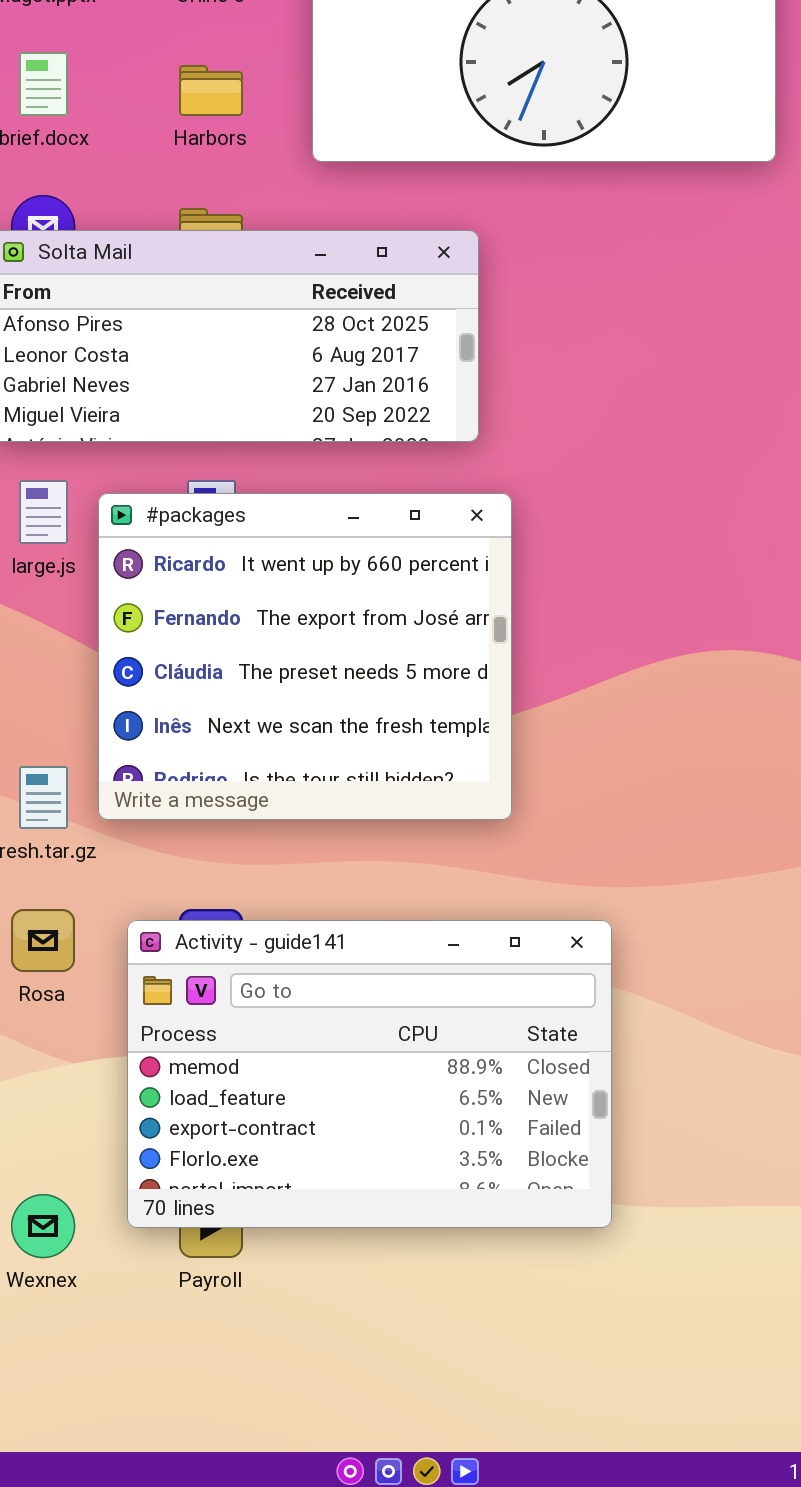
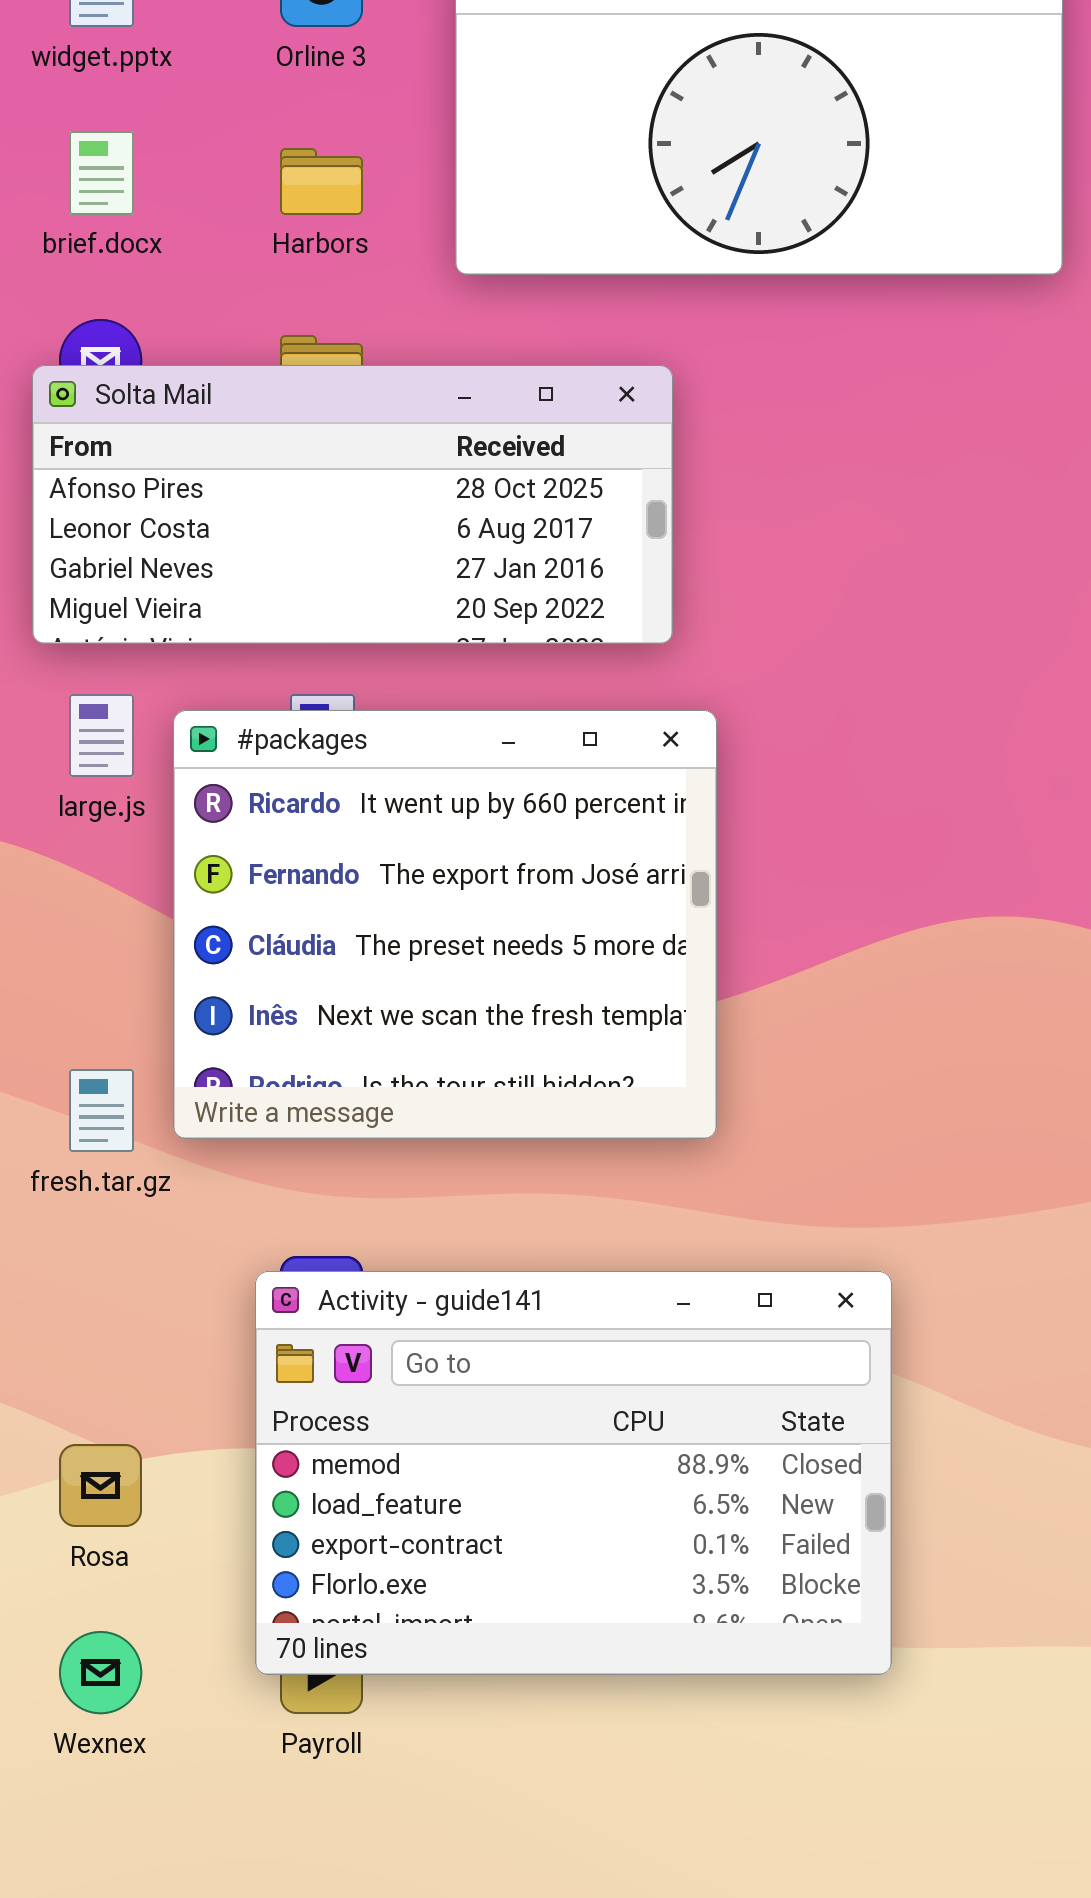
Rosa: [11,909,75,972] -> [59,1444,142,1527], moved
Activity - guide141: [127,920,612,1228] -> [255,1271,892,1675], moved

